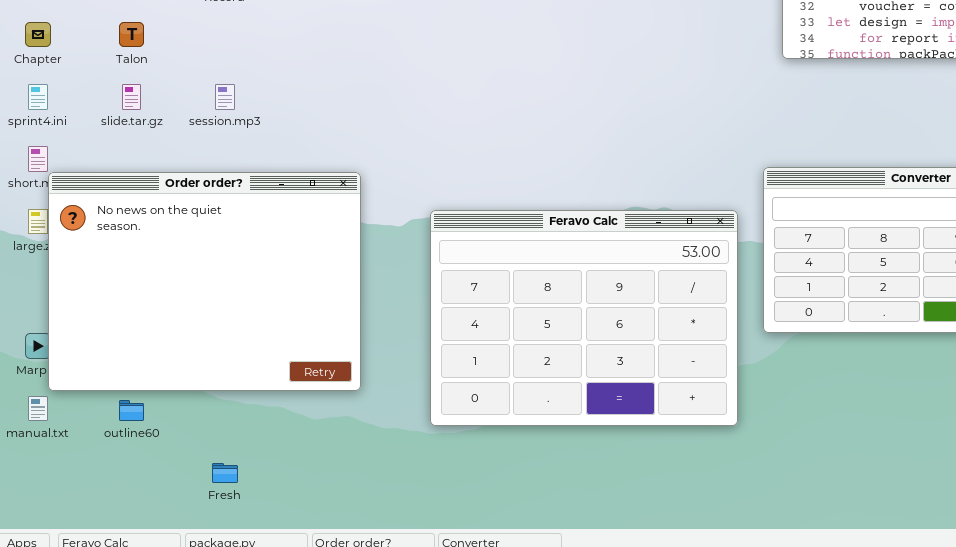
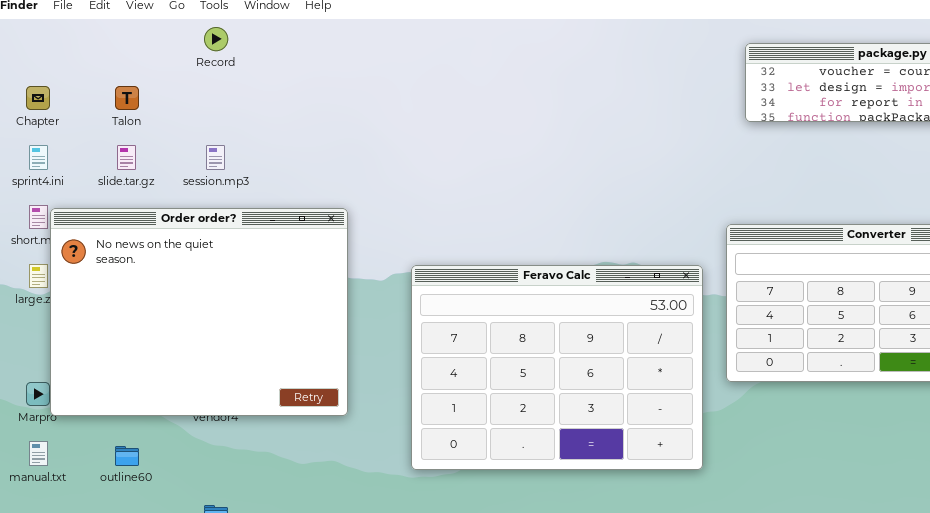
Order order?: [48,172,361,391] -> [50,208,348,416], moved

